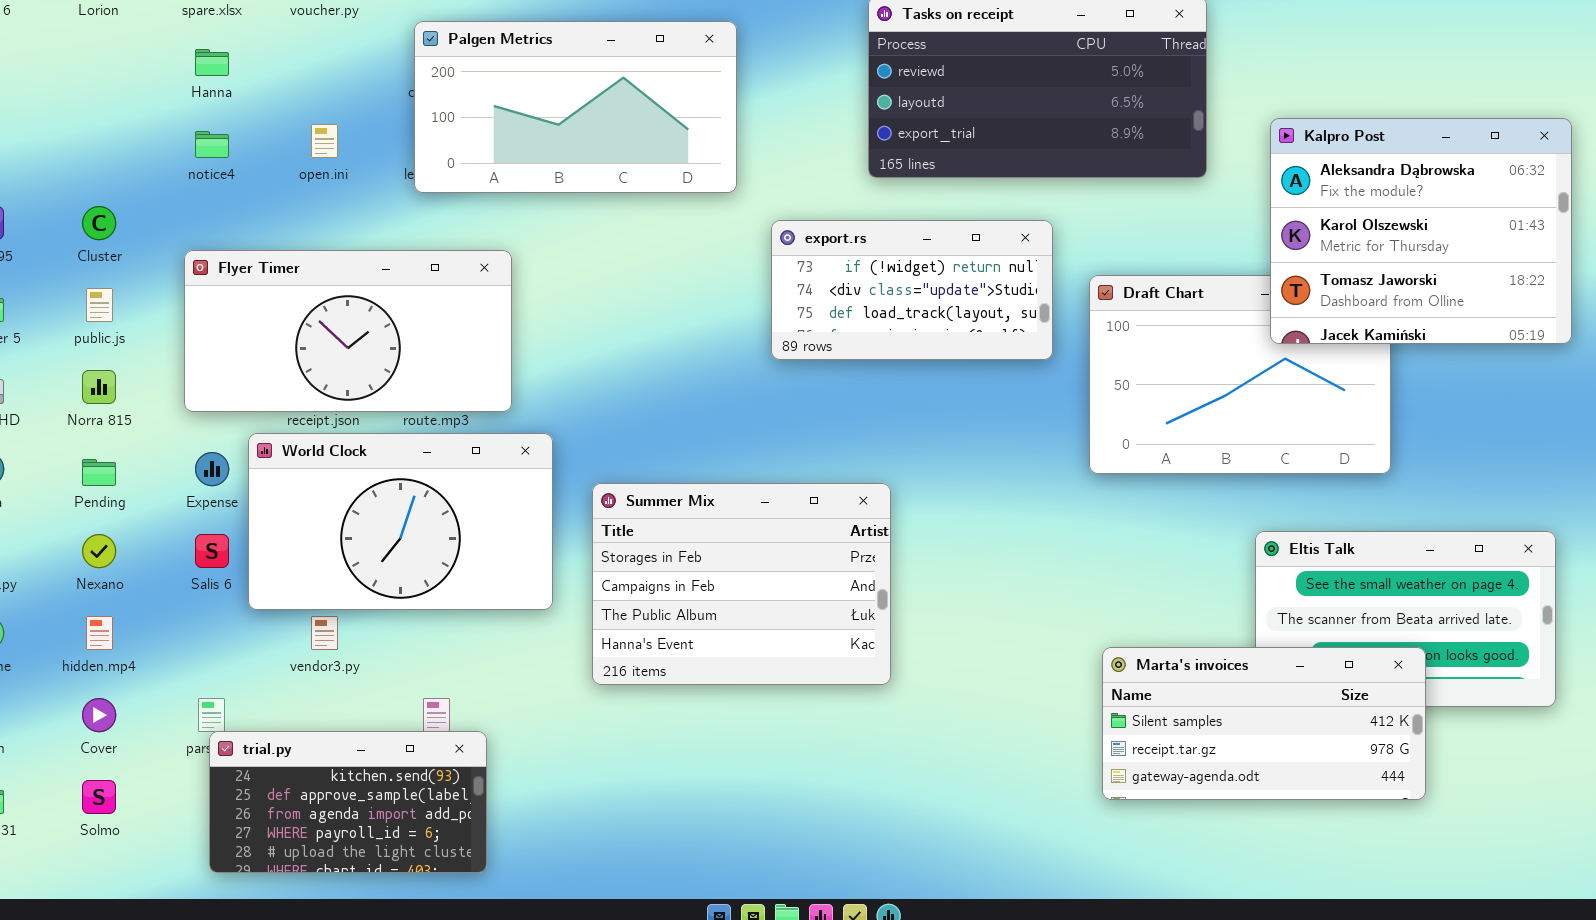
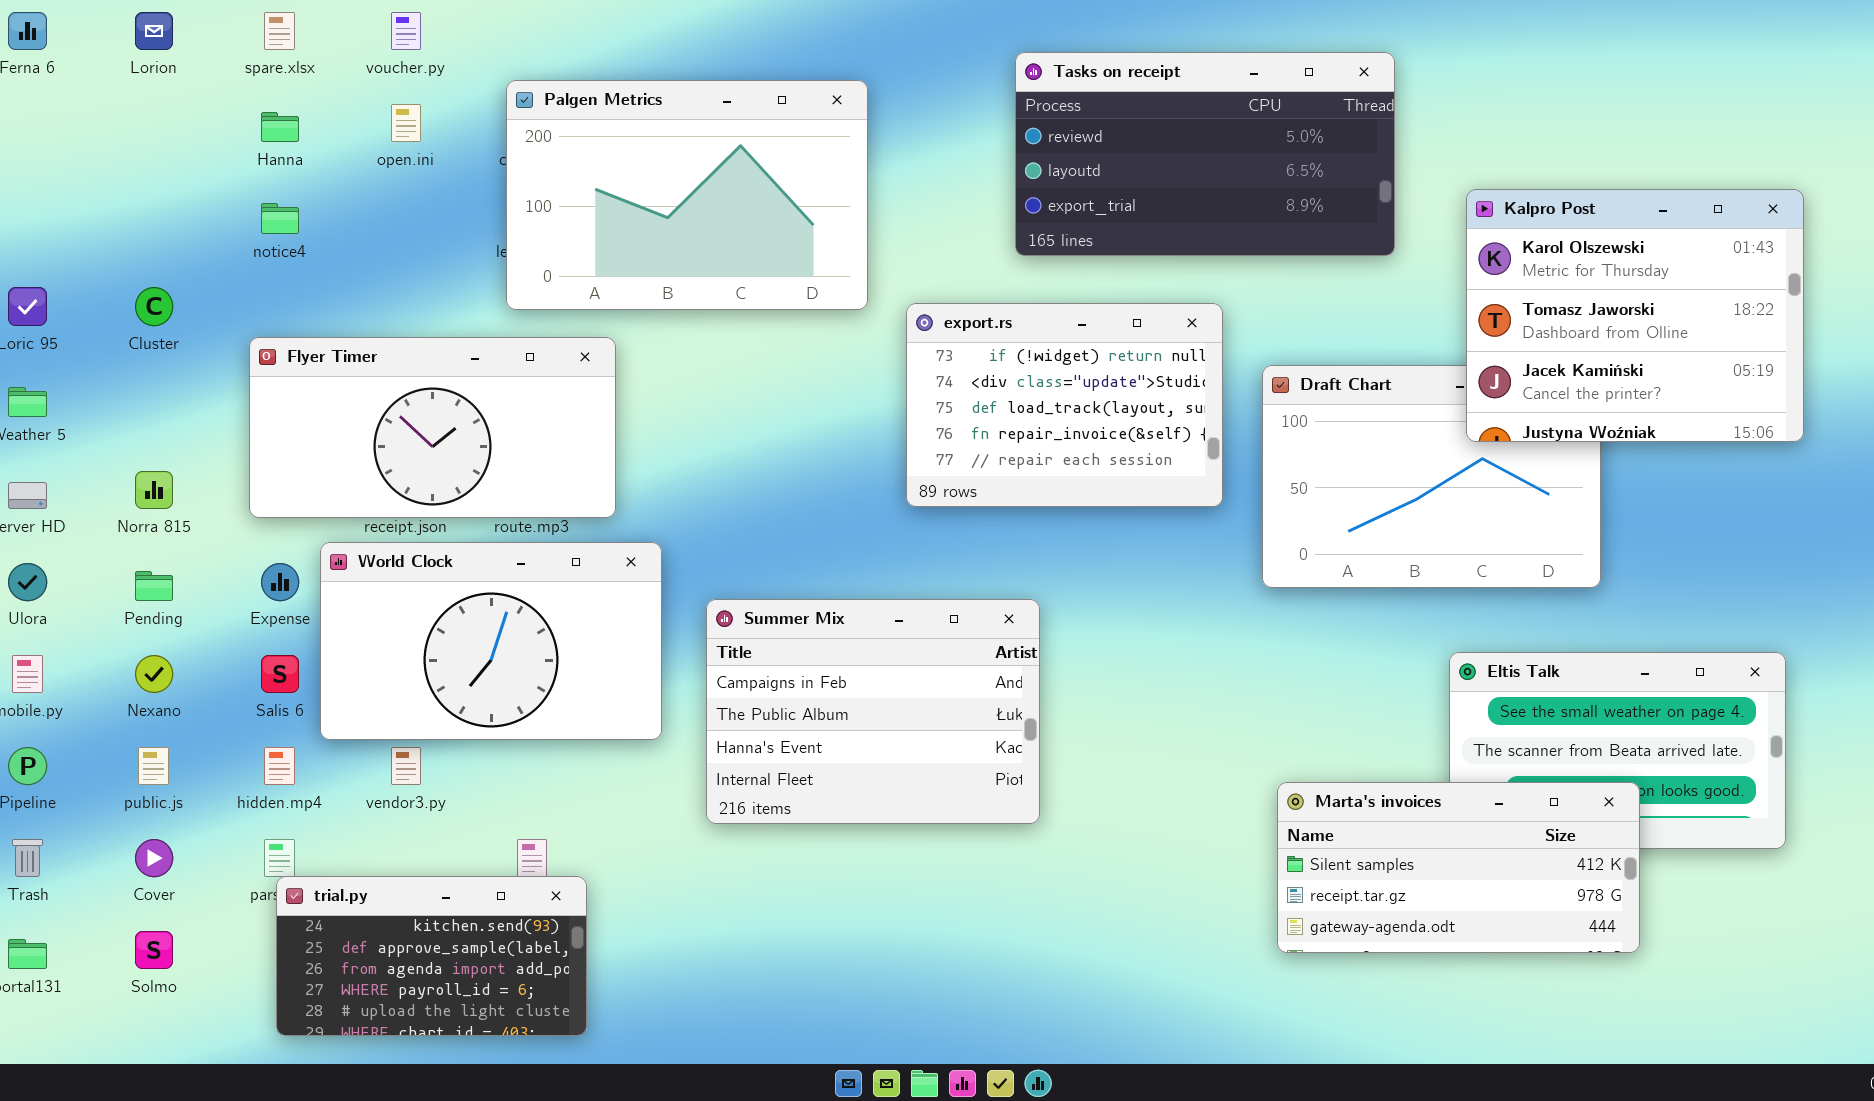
Palgen Metrics: [414,21,737,193] -> [506,80,868,310], resized
Kalpro Post: [1270,118,1572,344] -> [1466,189,1804,442], scrolled down 1 row
open.ini: [311,124,338,158] -> [391,104,421,142], moved
export.rs: [771,220,1053,360] -> [906,303,1223,507], resized
public.js: [86,288,113,322] -> [138,747,169,785], moved
Summer Mix: [592,483,891,685] -> [706,599,1040,824], scrolled down 1 row
hidden.mp4: [86,616,113,650] -> [264,747,295,785], moved

